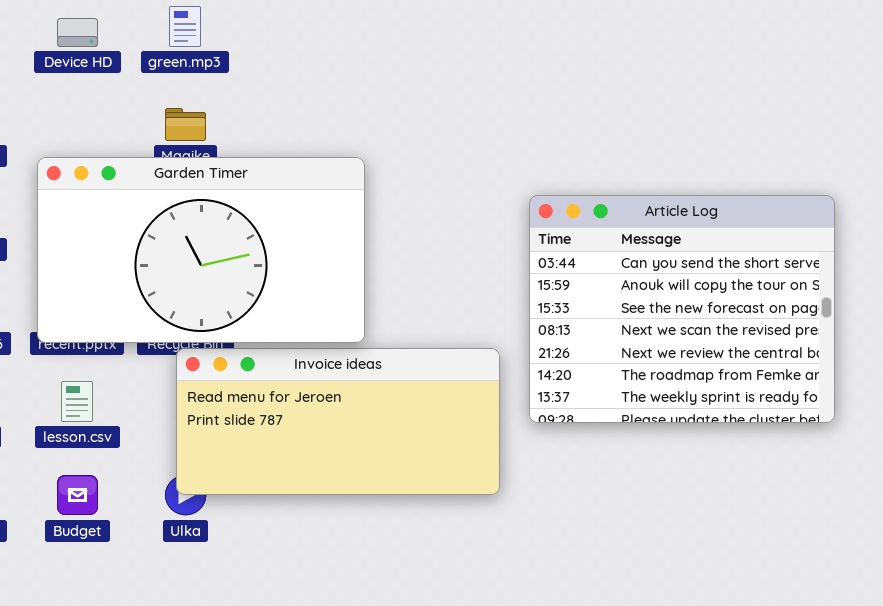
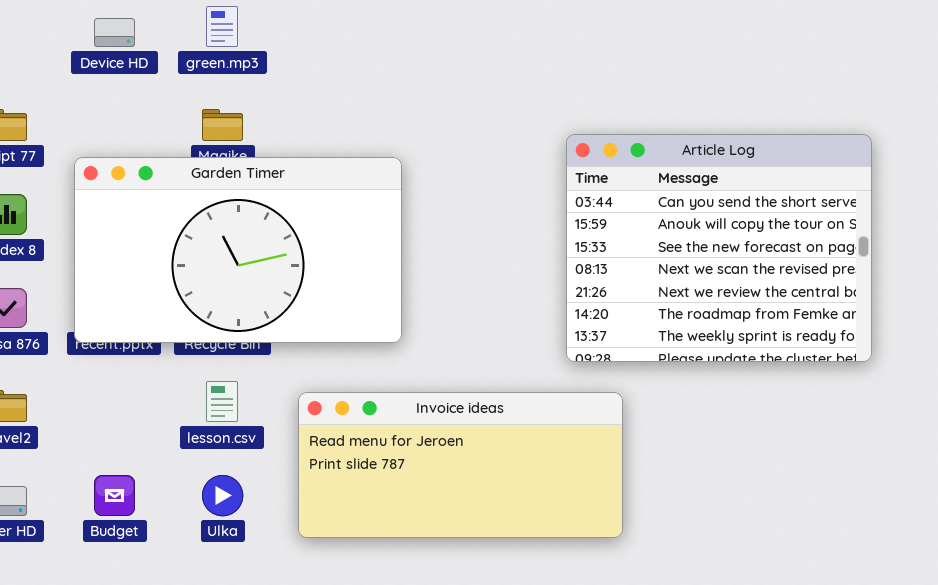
Article Log: [529,195,835,423] -> [566,134,872,362], moved
Invoice ideas: [176,348,500,495] -> [298,392,623,538], moved
lesson.csv: [61,381,93,422] -> [206,381,238,422], moved

